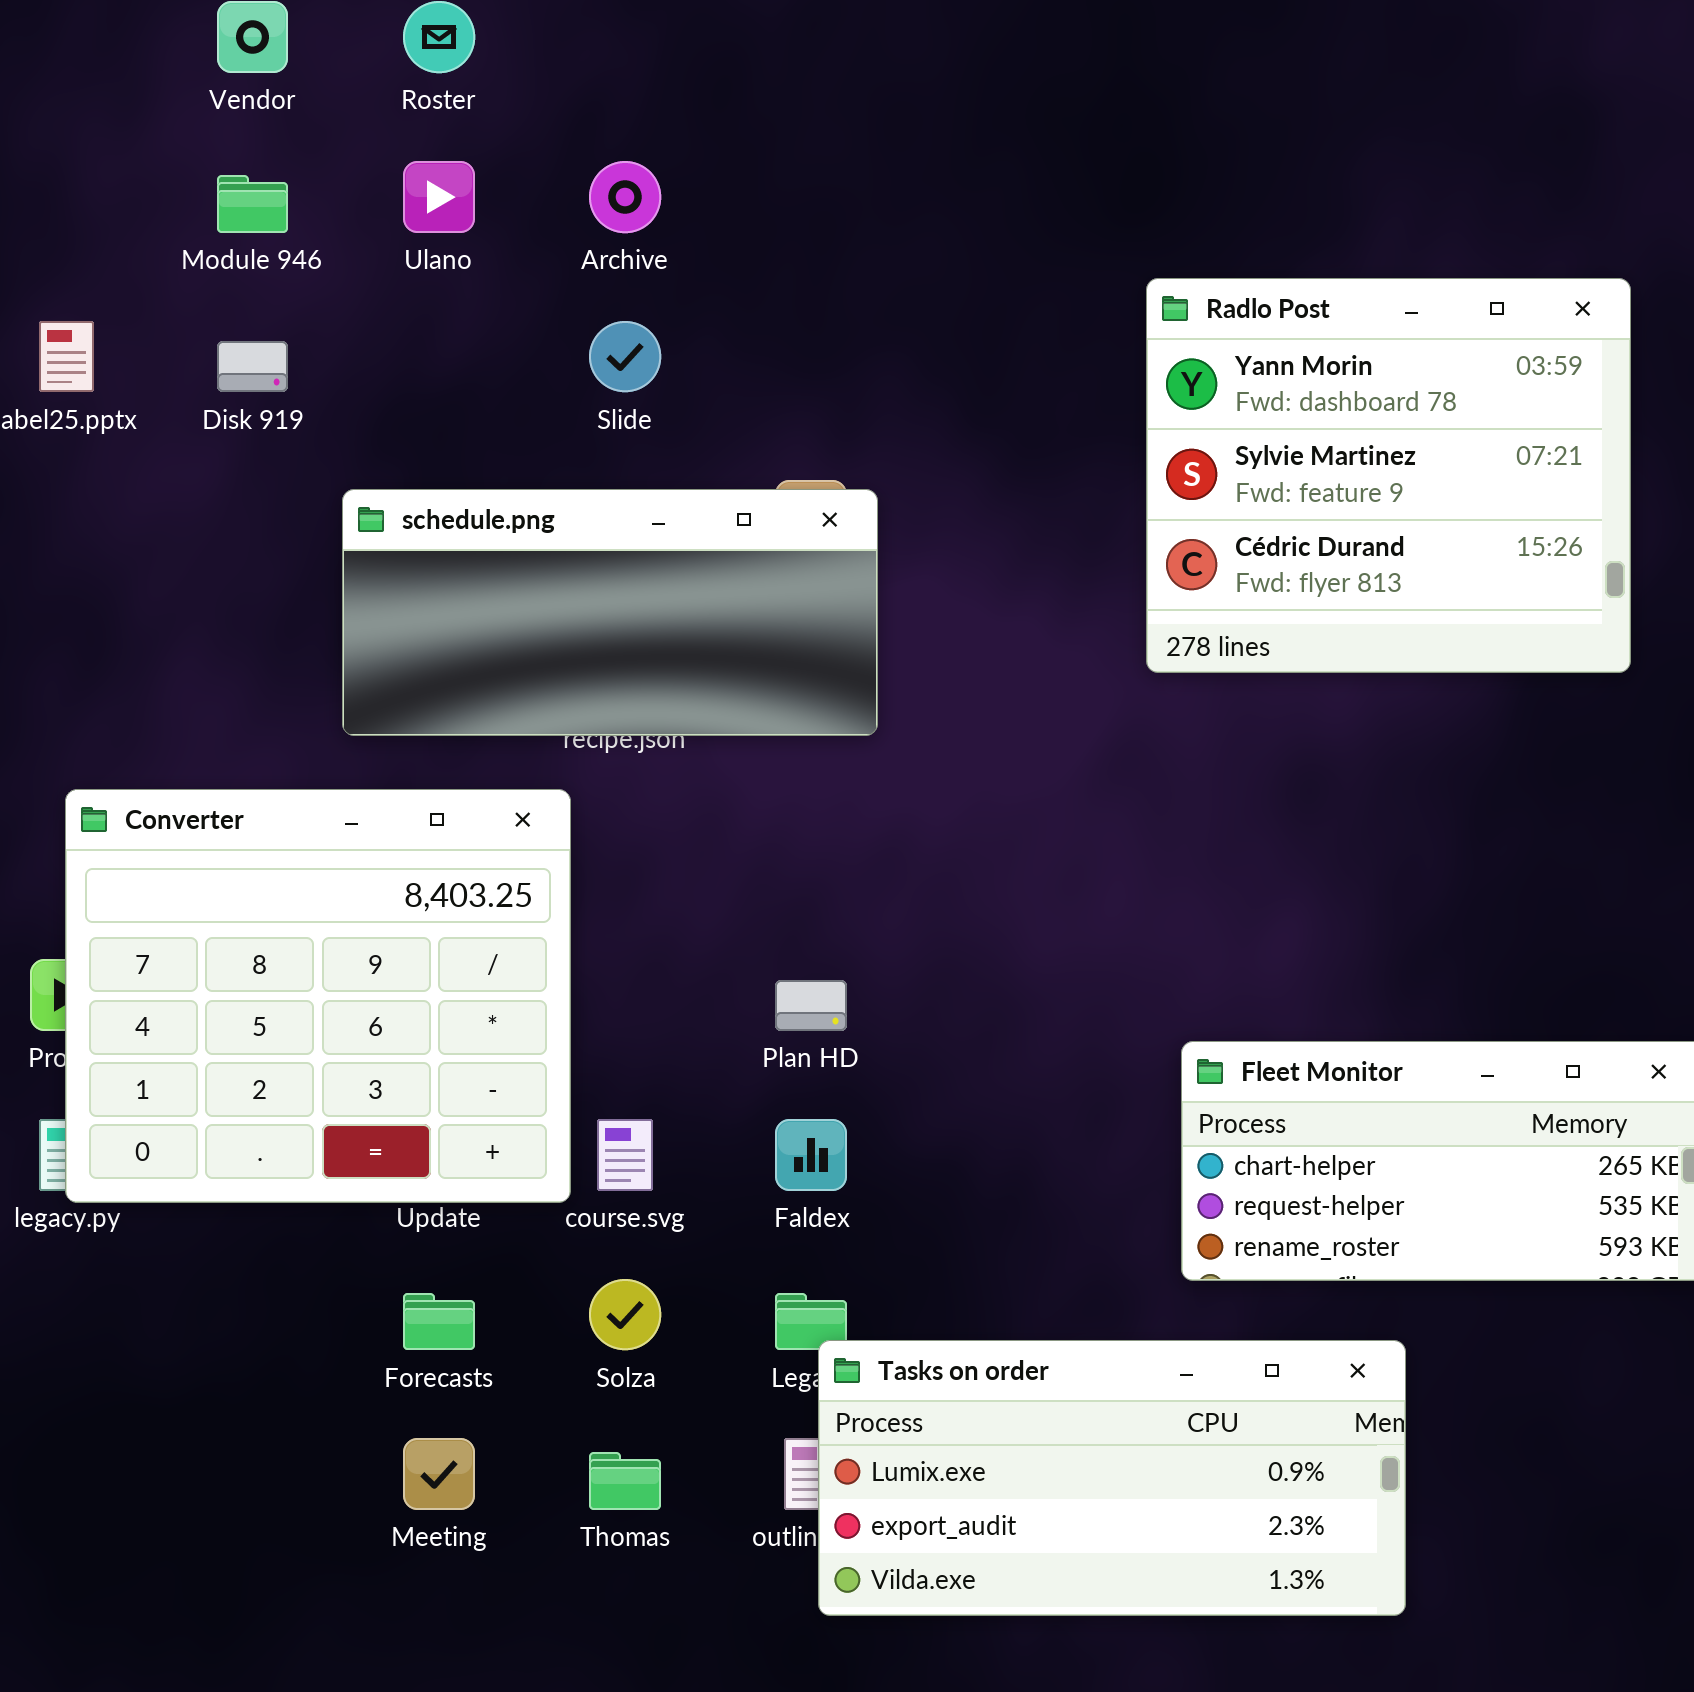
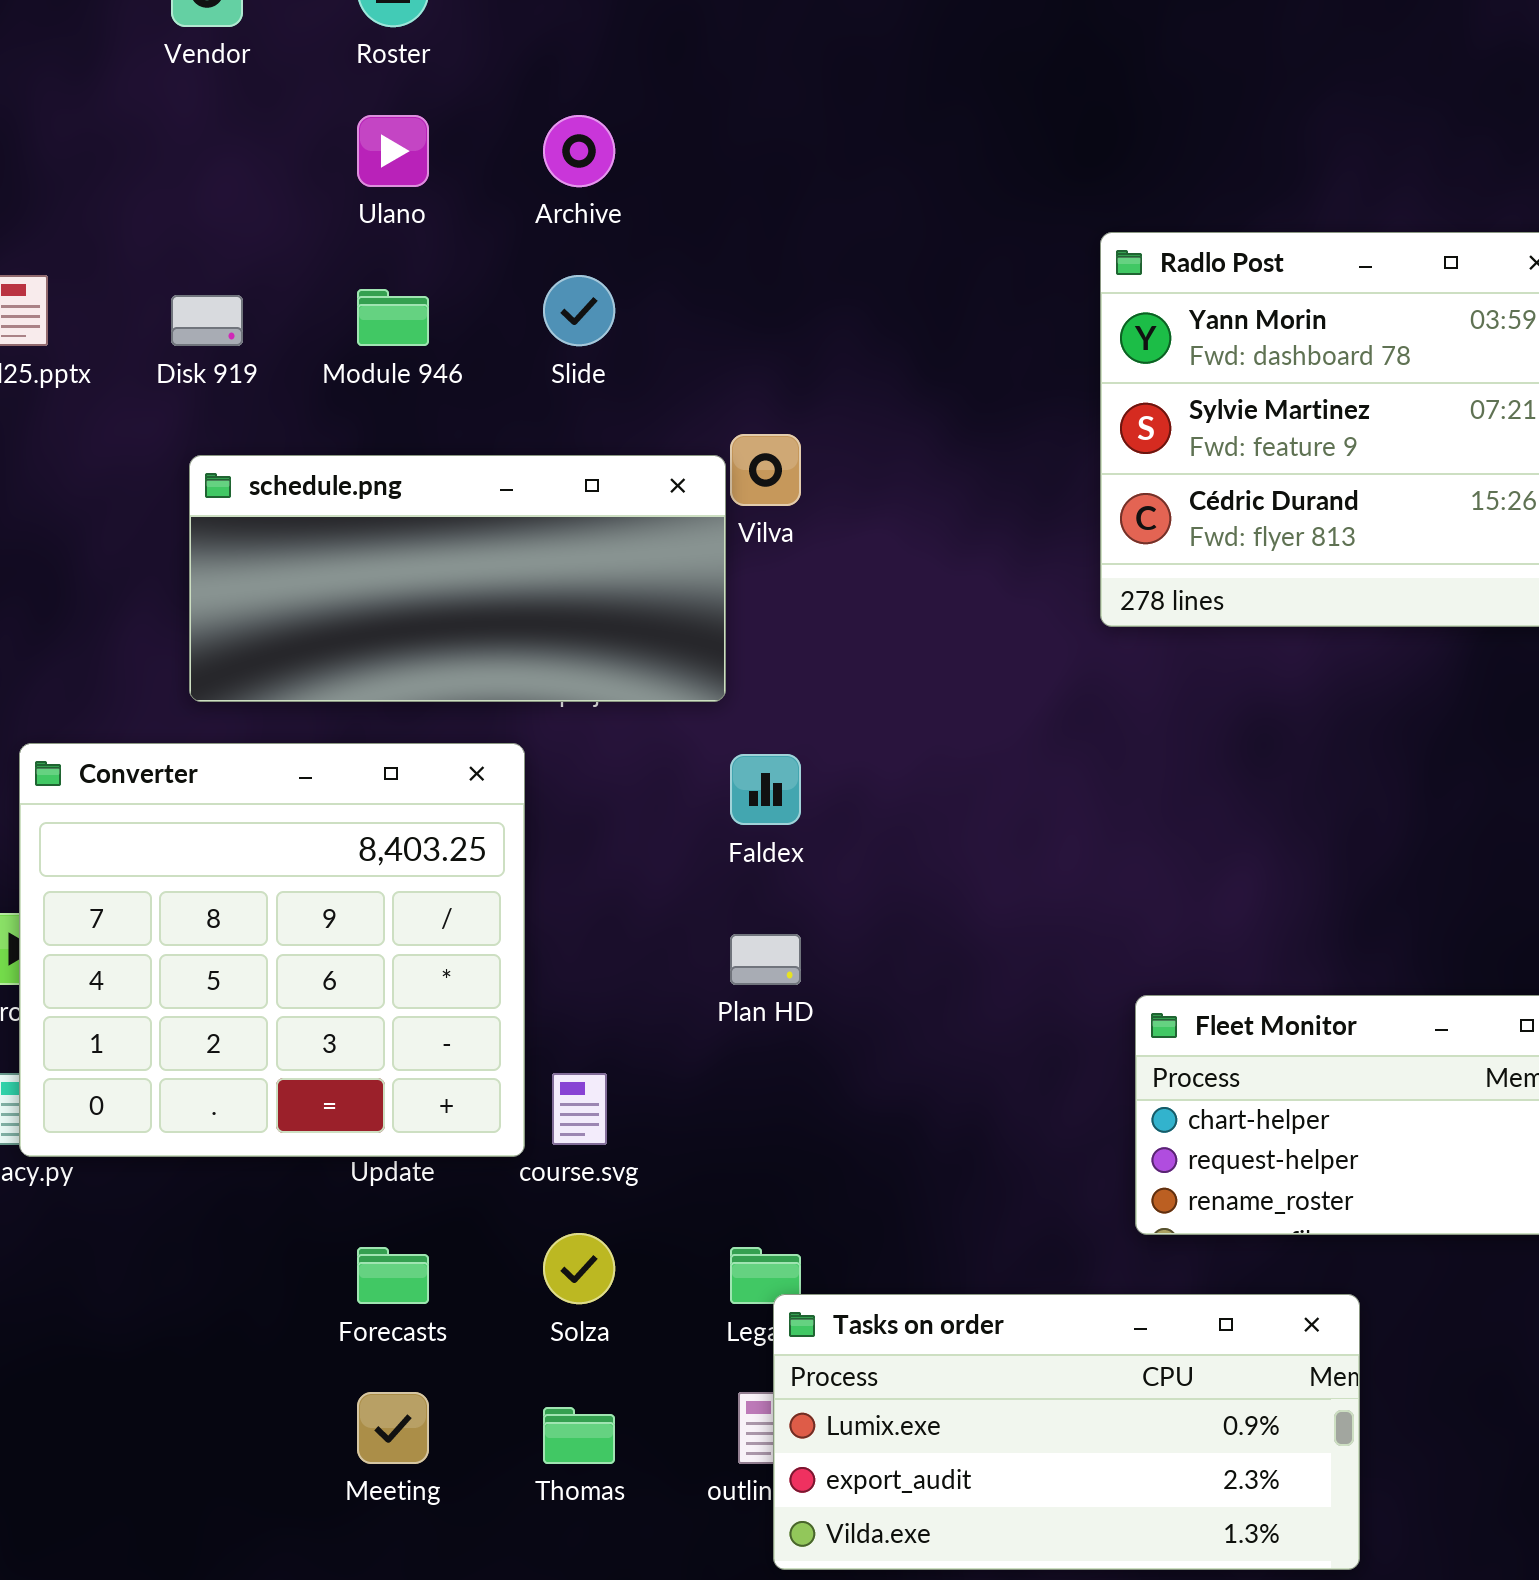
Module 946: [217,175,288,233] -> [357,289,429,346], moved
schedule.png: [342,489,878,736] -> [189,455,726,702], moved
Faldex: [775,1119,847,1191] -> [730,754,801,825], moved

